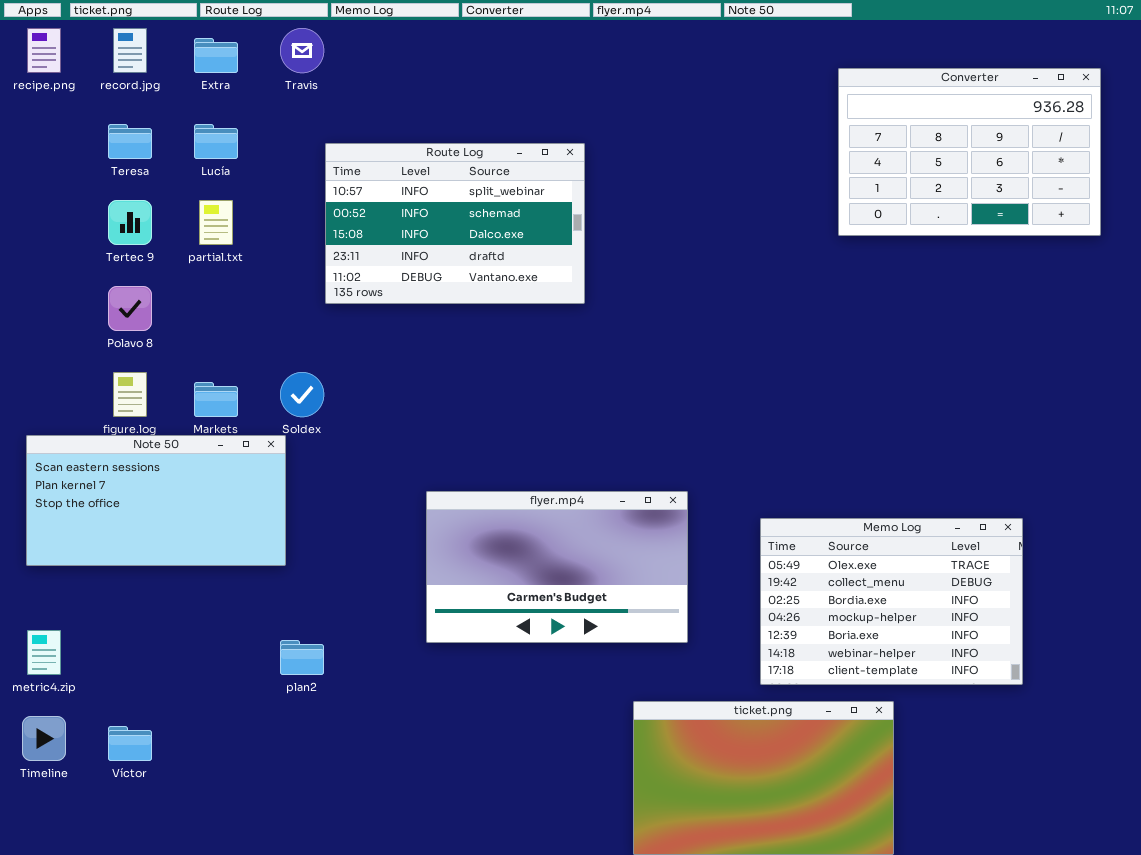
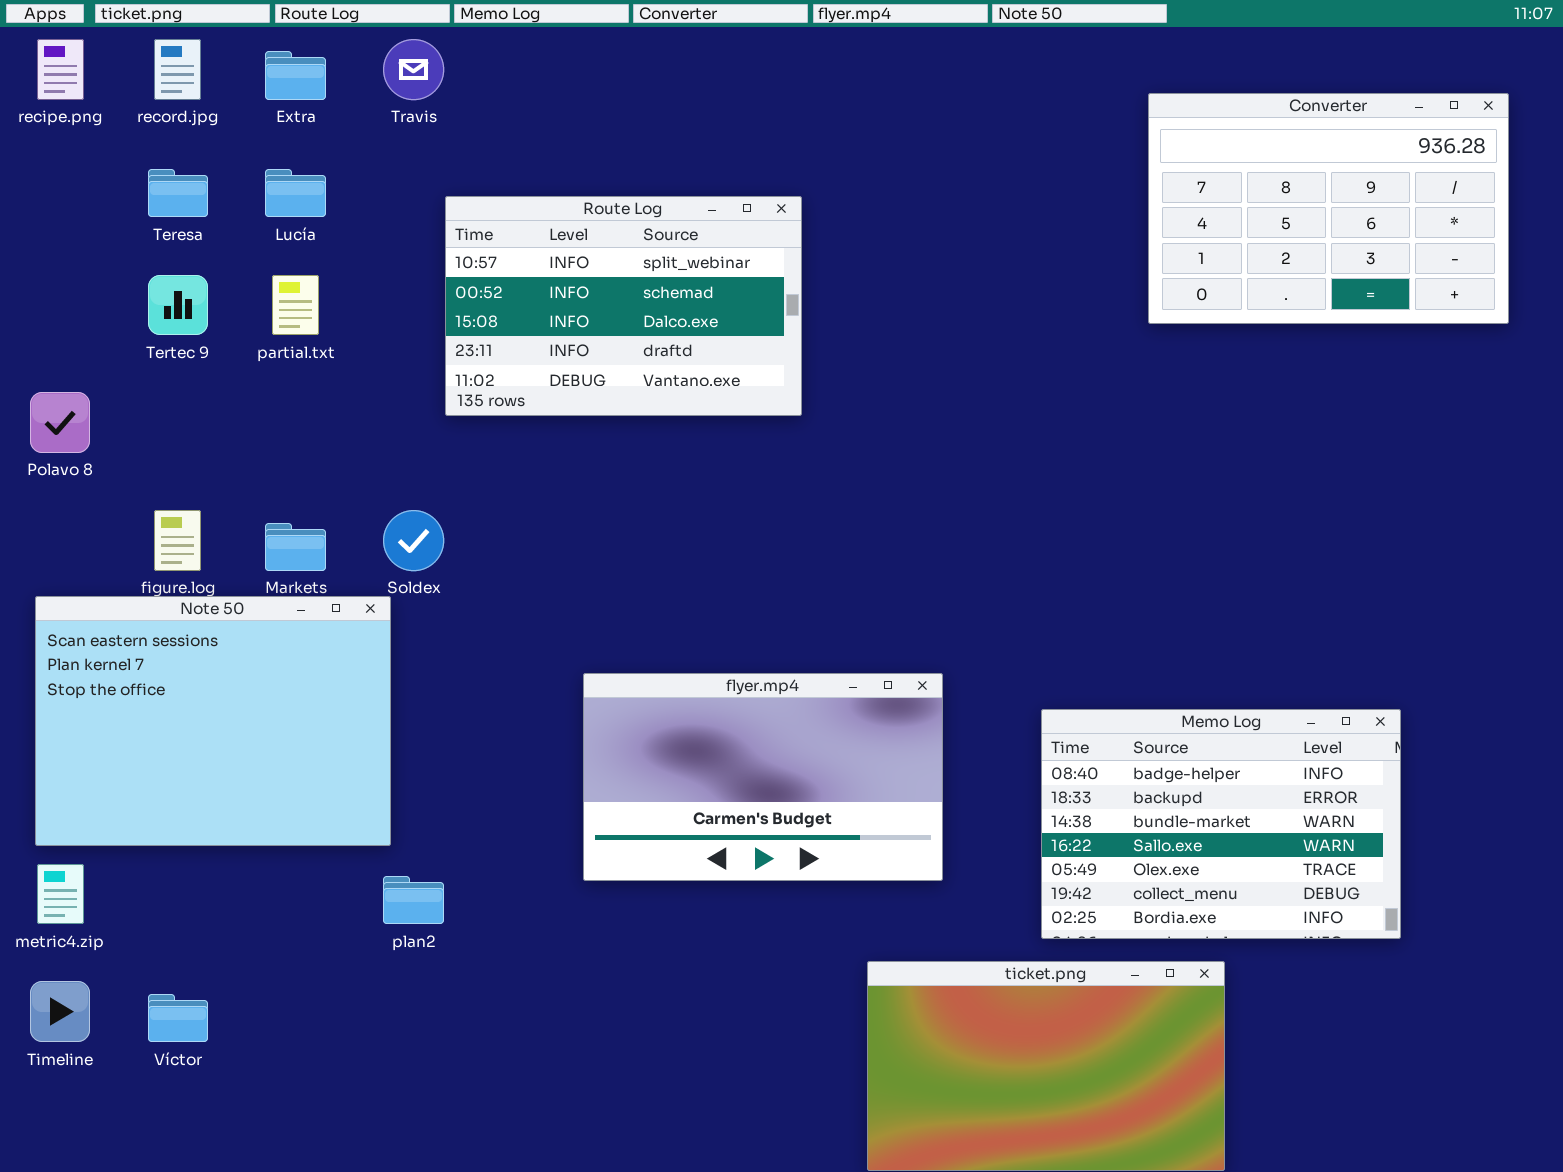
Polavo 8: [108,286,152,331] -> [30,392,90,453], moved
Note 50: [26,435,286,566] -> [35,596,391,846], resized
Memo Log: [760,518,1023,685] -> [1041,709,1401,939], scrolled up 4 rows

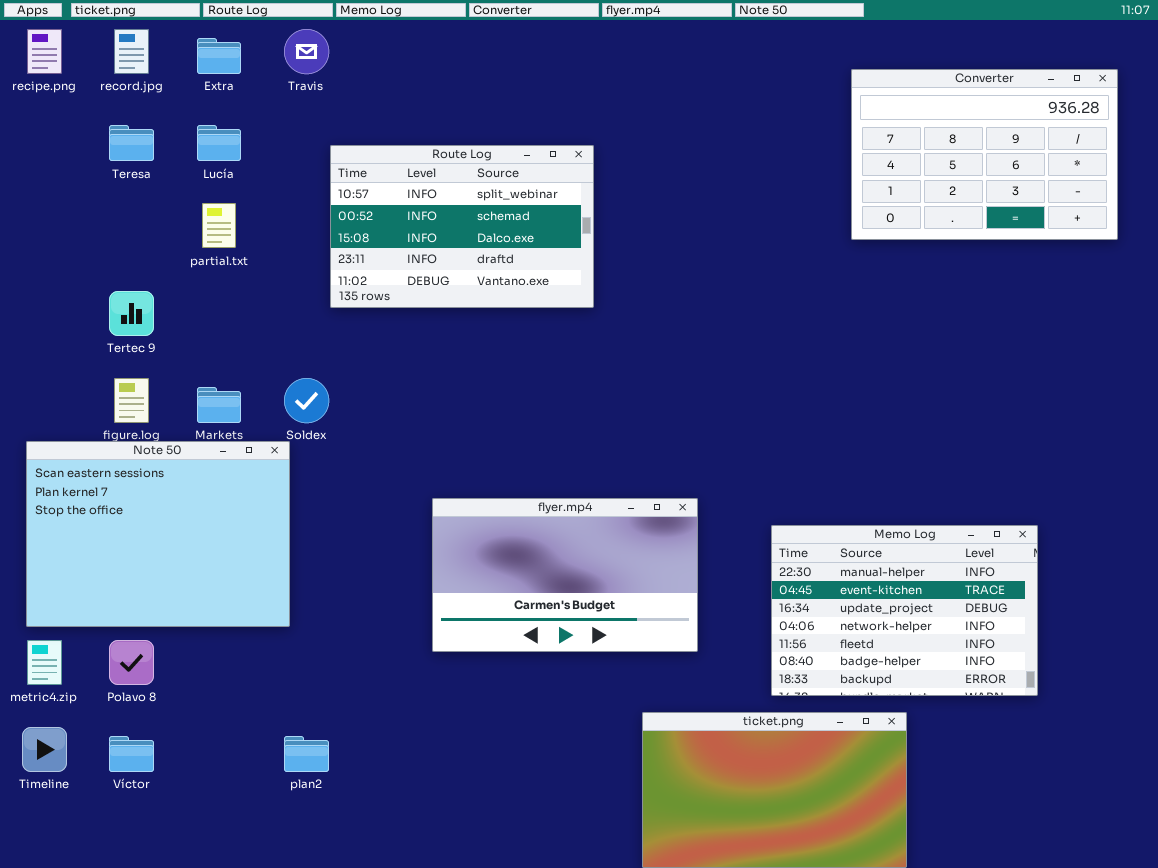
Tertec 9: [148,275,208,335] -> [109,291,154,336], moved
Polavo 8: [30,392,90,453] -> [109,640,154,685], moved
Memo Log: [1041,709,1401,939] -> [771,525,1038,696], scrolled up 5 rows
plan2: [383,876,444,924] -> [284,736,329,772], moved

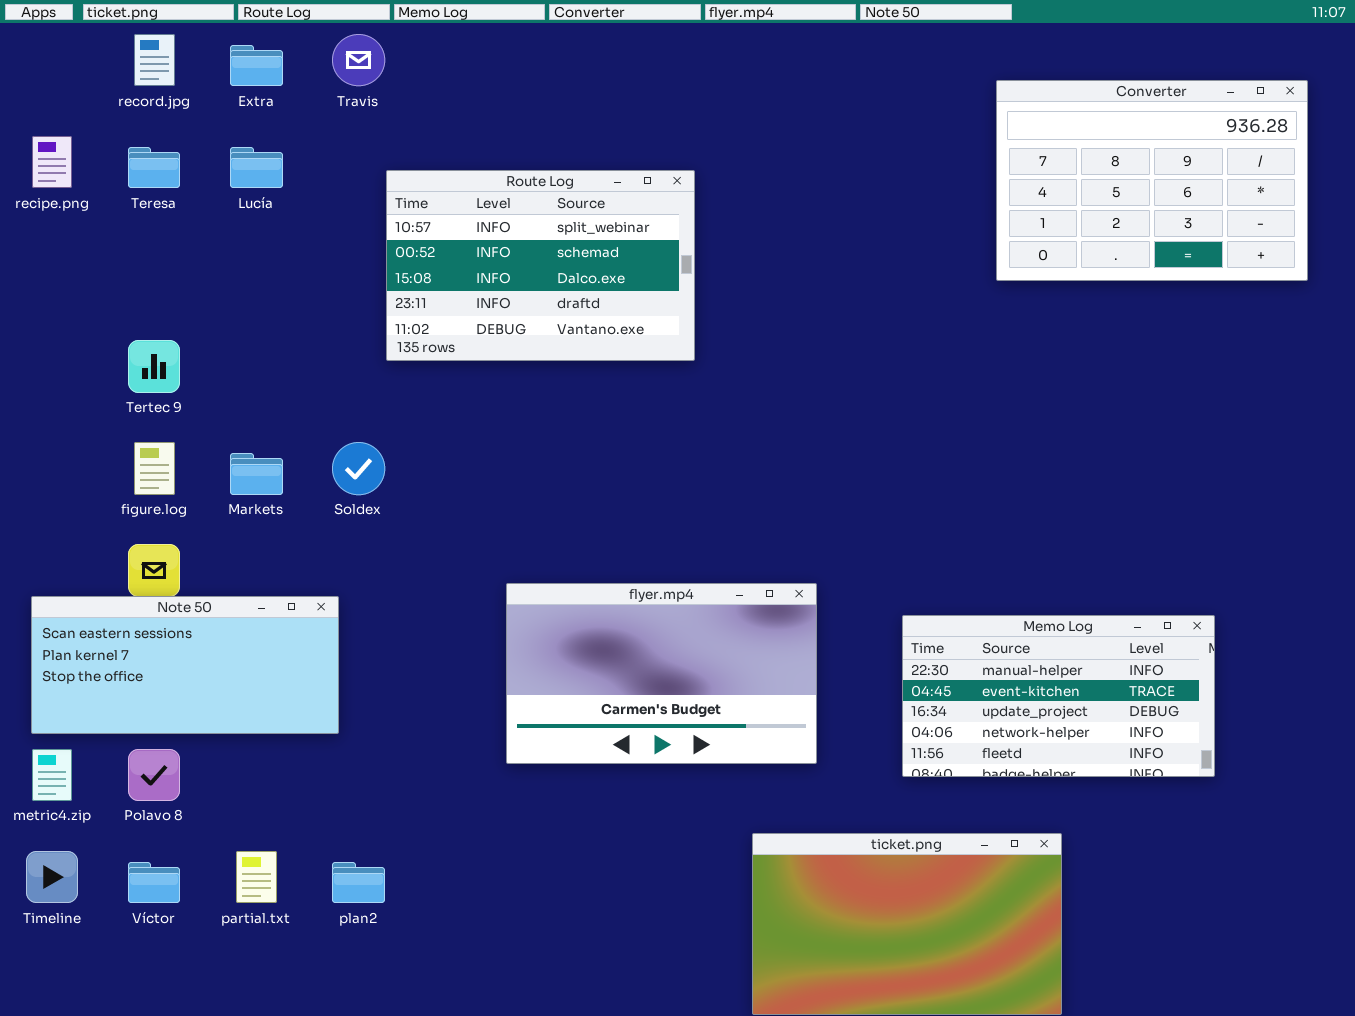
recipe.png: [27,29,62,74] -> [32,136,72,188], moved
partial.txt: [202,203,236,248] -> [236,851,277,903], moved
Note 50: [26,441,290,627] -> [31,596,339,734], resized
Memo Log: [771,525,1038,696] -> [902,615,1215,777], resized

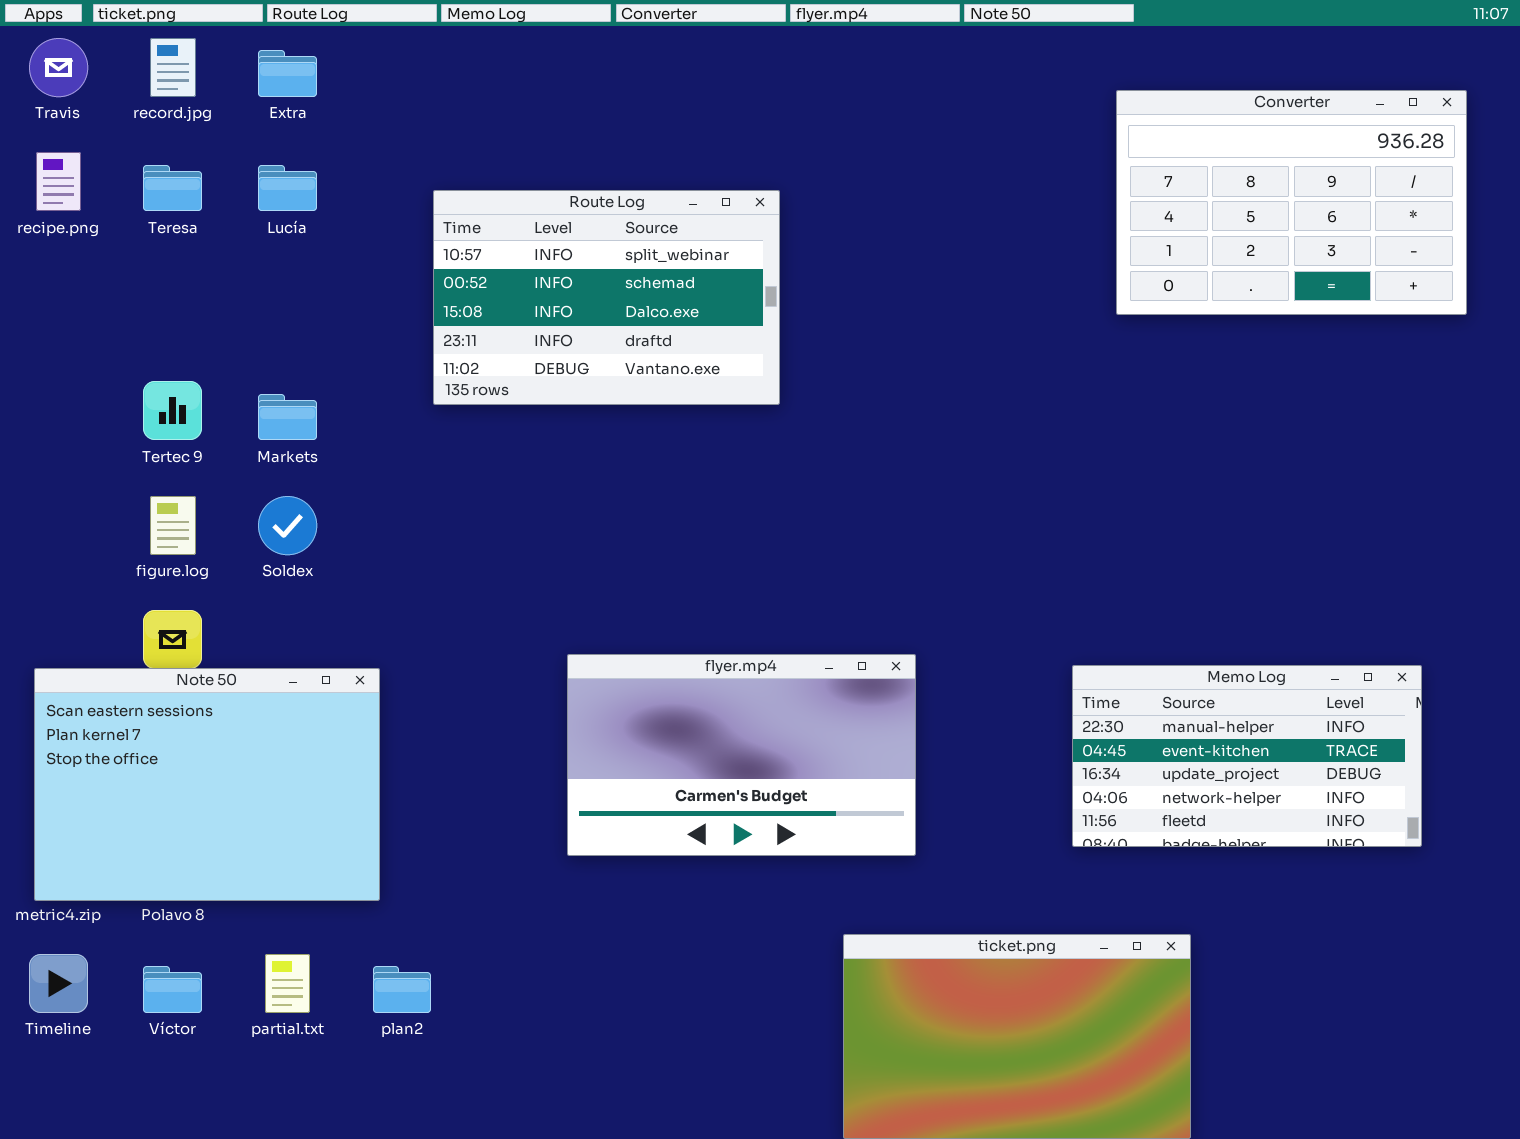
Travis: [332,34,385,86] -> [29,38,88,97], moved
Soldex: [332,442,385,495] -> [258,496,317,555], moved
Markets: [230,453,283,495] -> [258,394,317,440], moved
Note 50: [31,596,339,734] -> [34,668,380,901], resized
Memo Log: [902,615,1215,777] -> [1072,665,1422,847], moved

